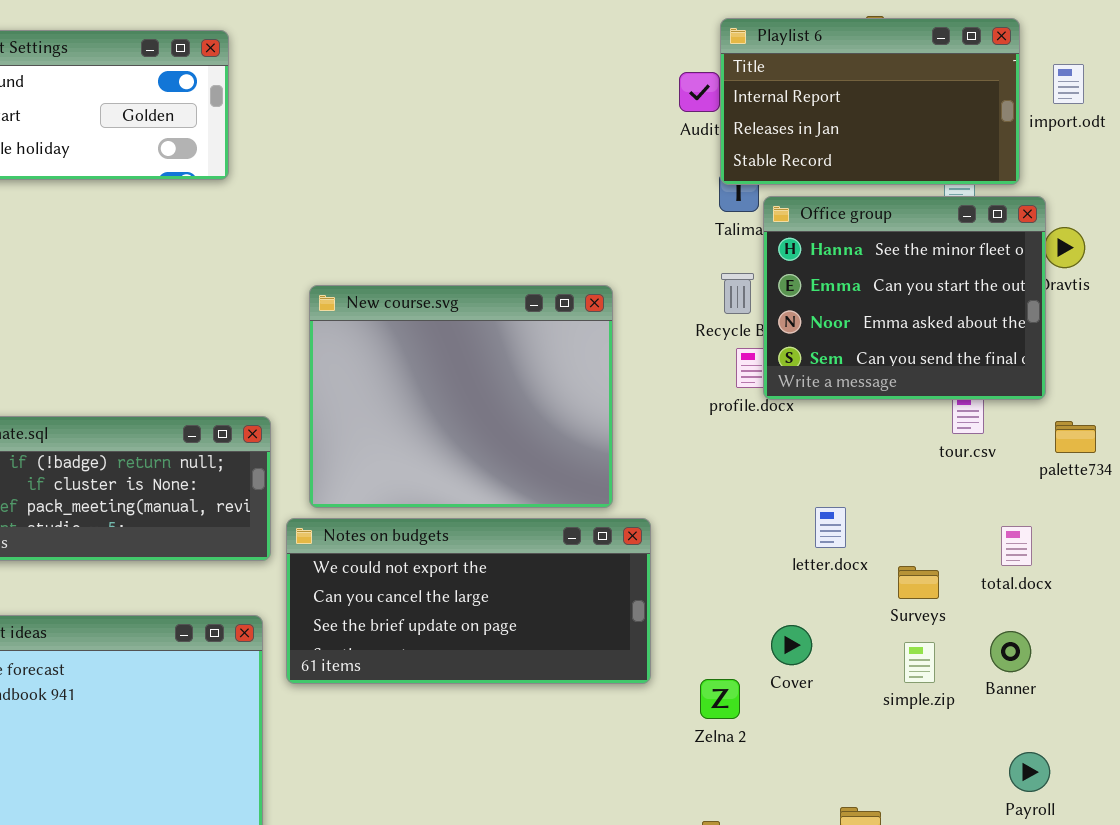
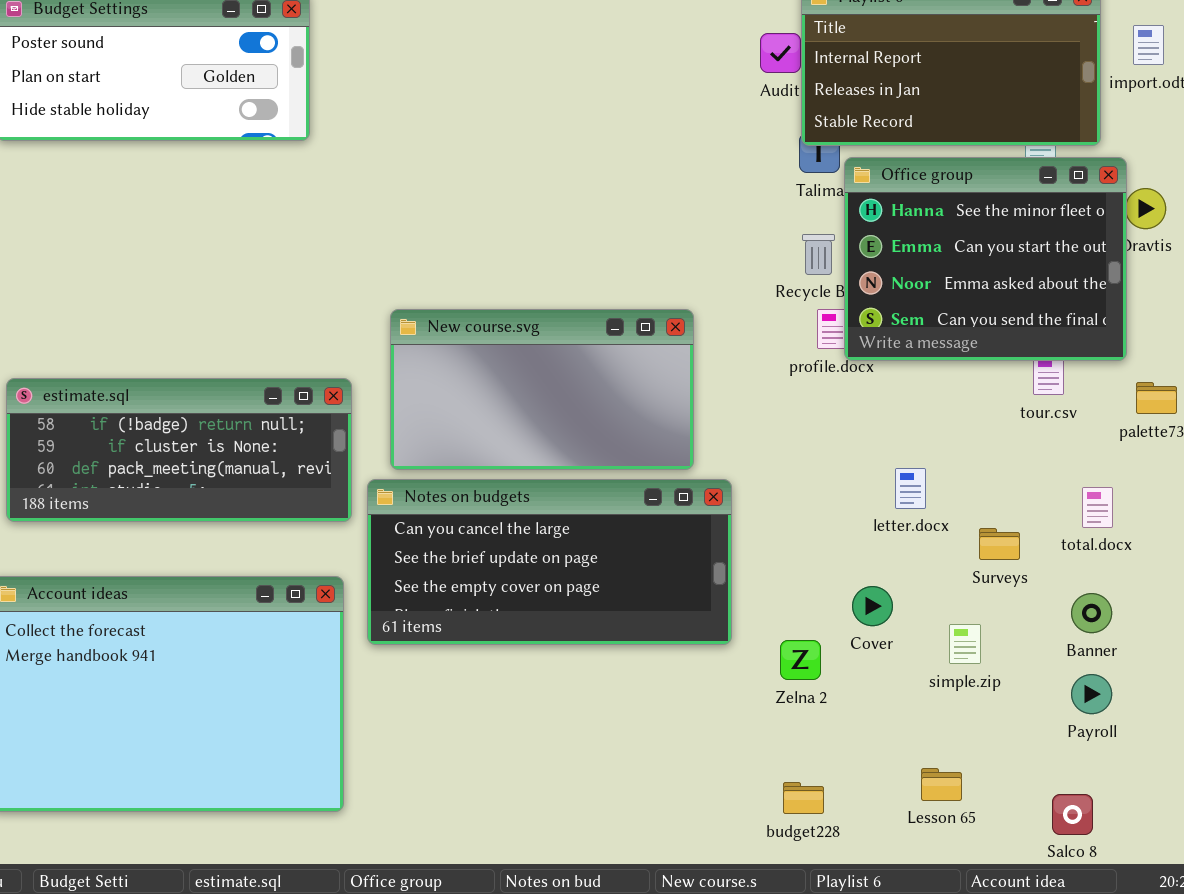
New course.svg: [309,285,613,508] -> [390,309,694,470], resized
Notes on budgets: [286,518,651,684] -> [367,479,732,645], scrolled down 1 row
simple.zip: [904,642,935,683] -> [949,624,981,664], moved
Payroll: [1009,752,1050,792] -> [1071,674,1112,714], moved

